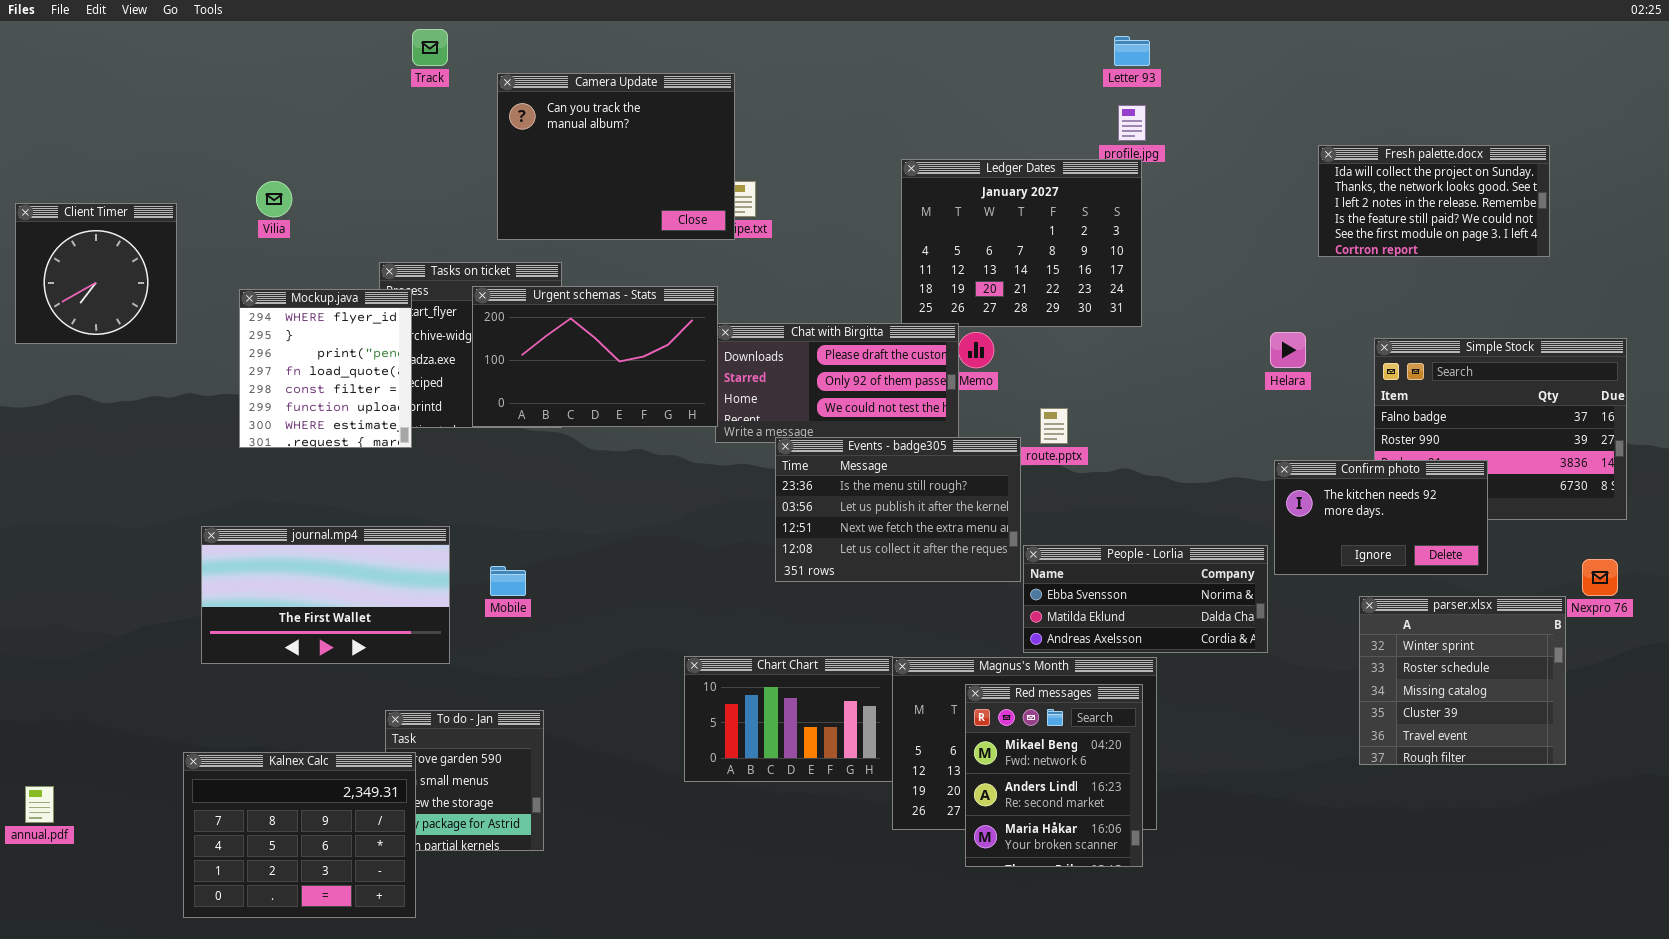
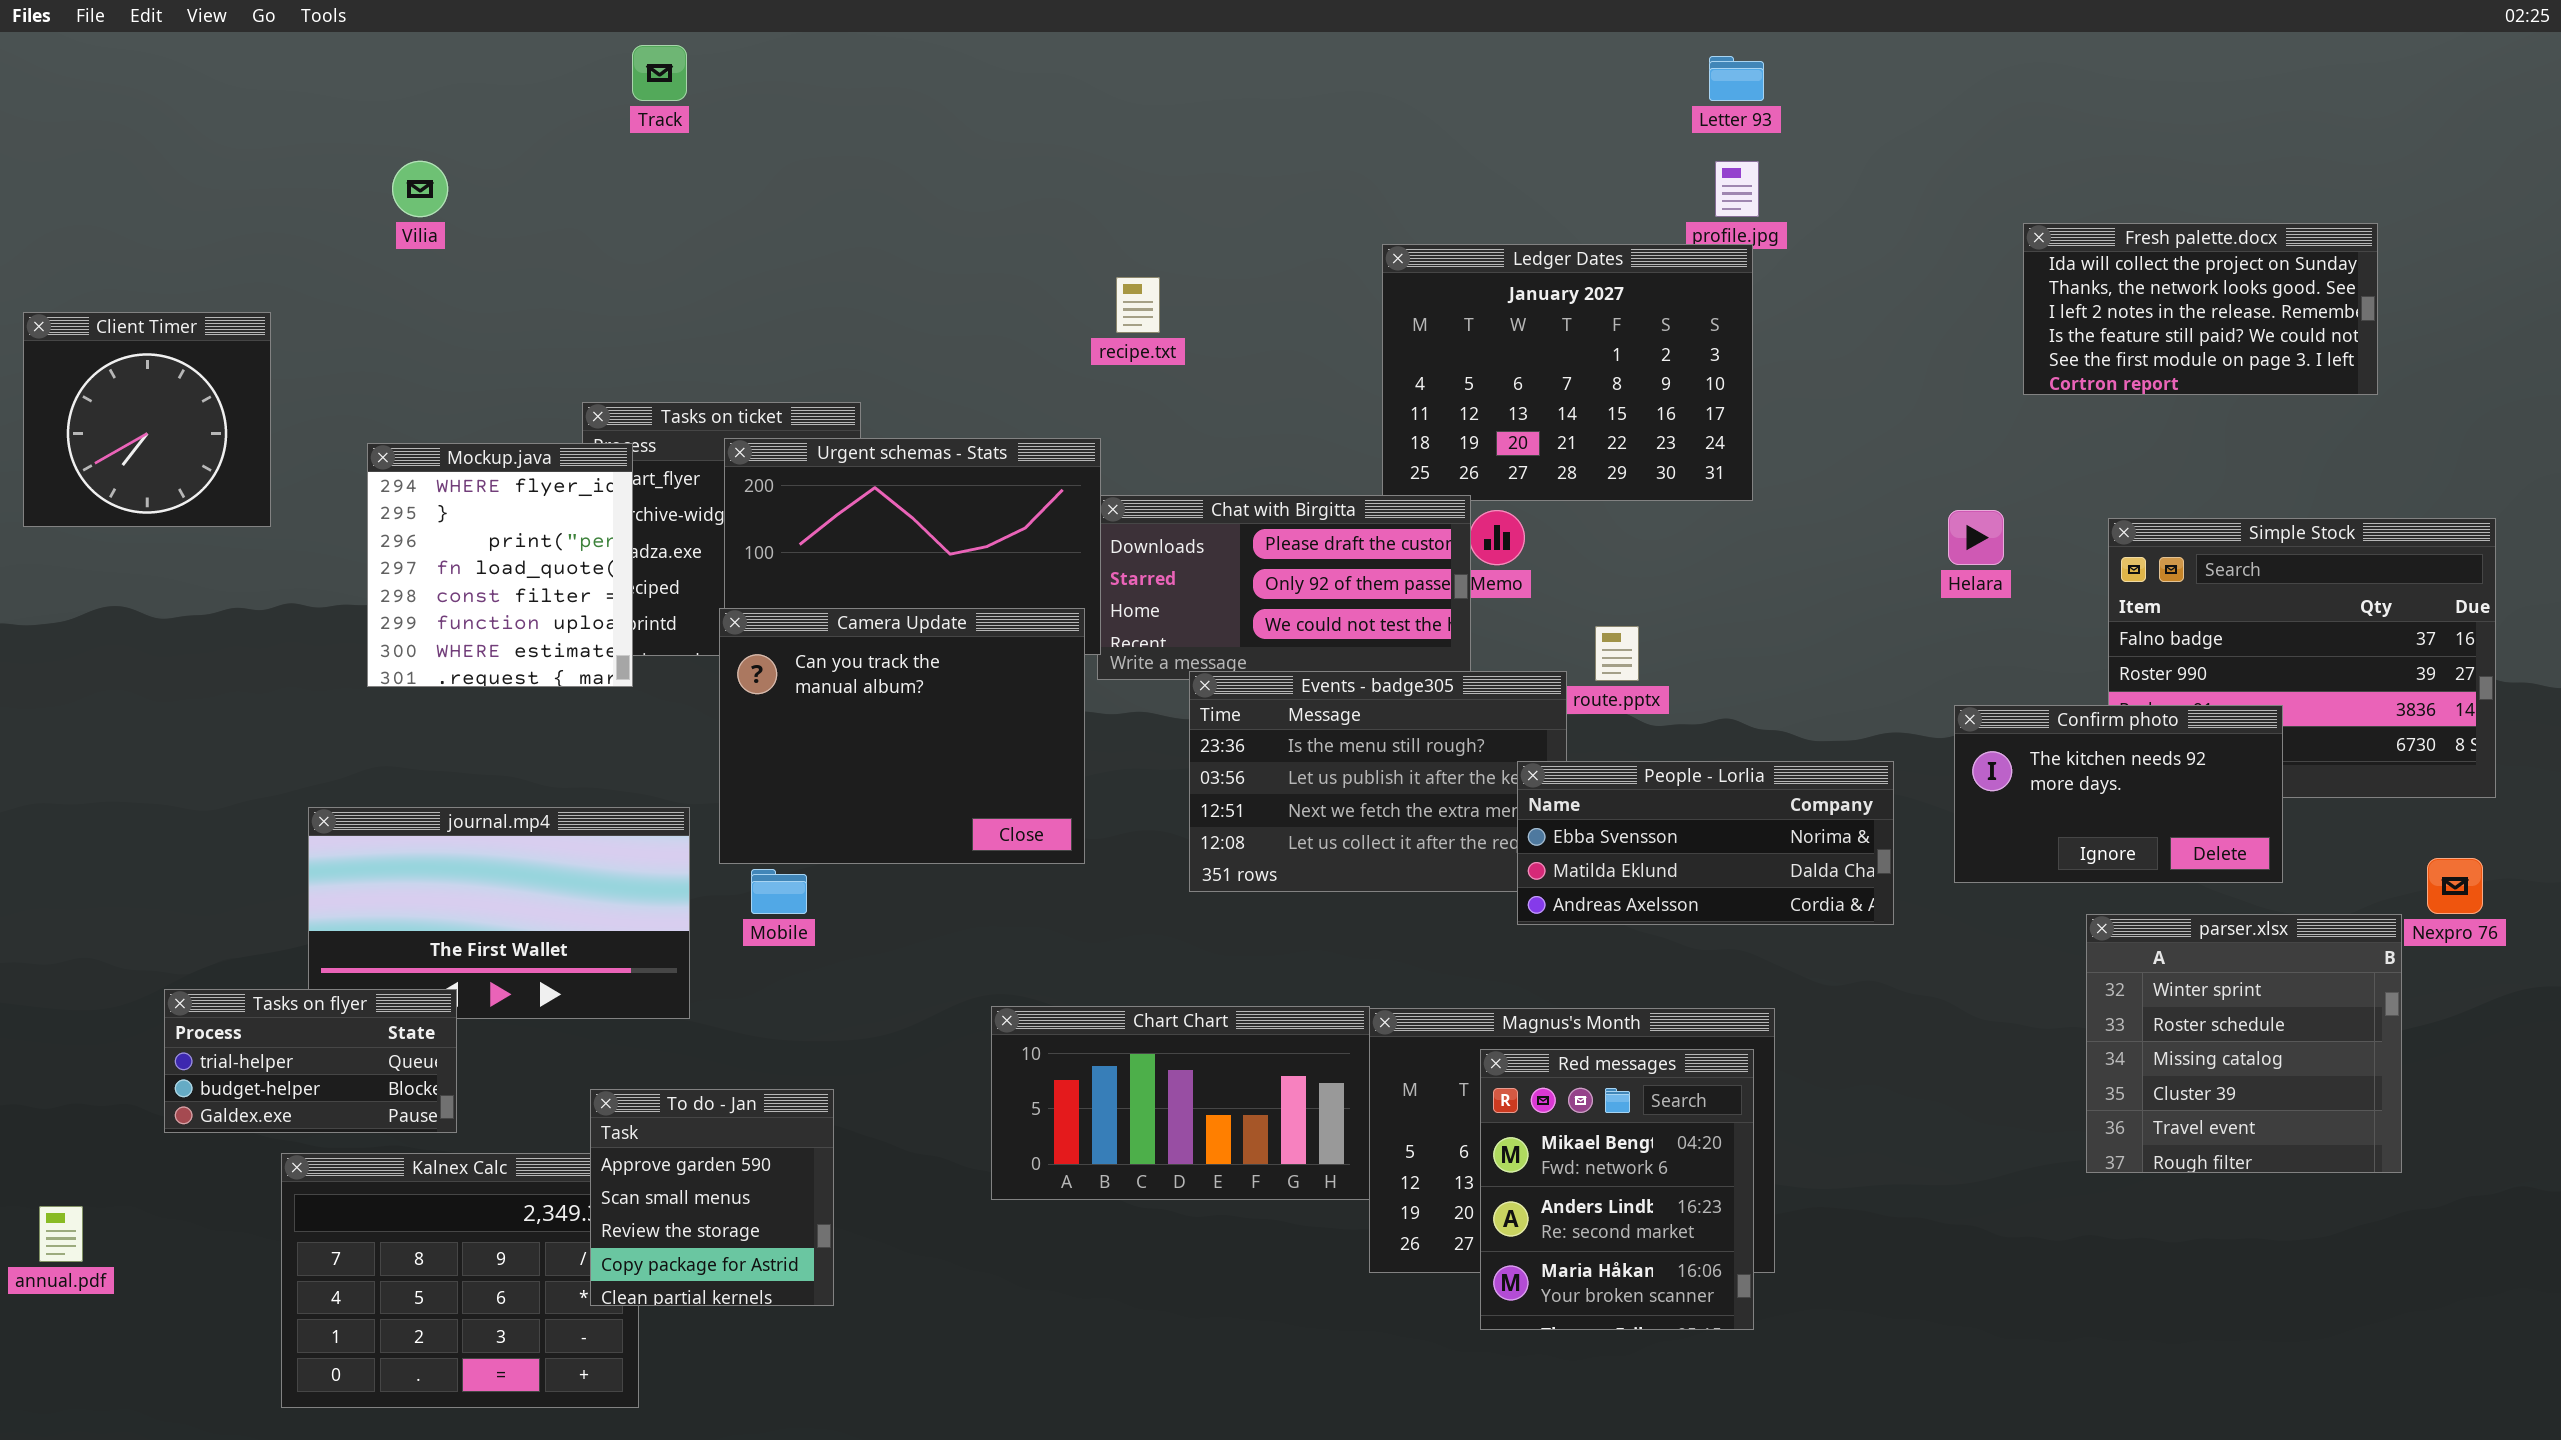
Camera Update: [497,73,735,240] -> [719,608,1085,864], moved
Vilia: [256,181,292,217] -> [392,161,448,217], moved
People - Lorlia: [1023,545,1268,653] -> [1517,761,1894,925], moved
Tasks on flyer: none -> [164,989,457,1133], opened
Chart Chart: [684,656,893,782] -> [991,1006,1370,1200], resized
To do - Jan: [385,710,544,851] -> [590,1089,834,1306], raised

